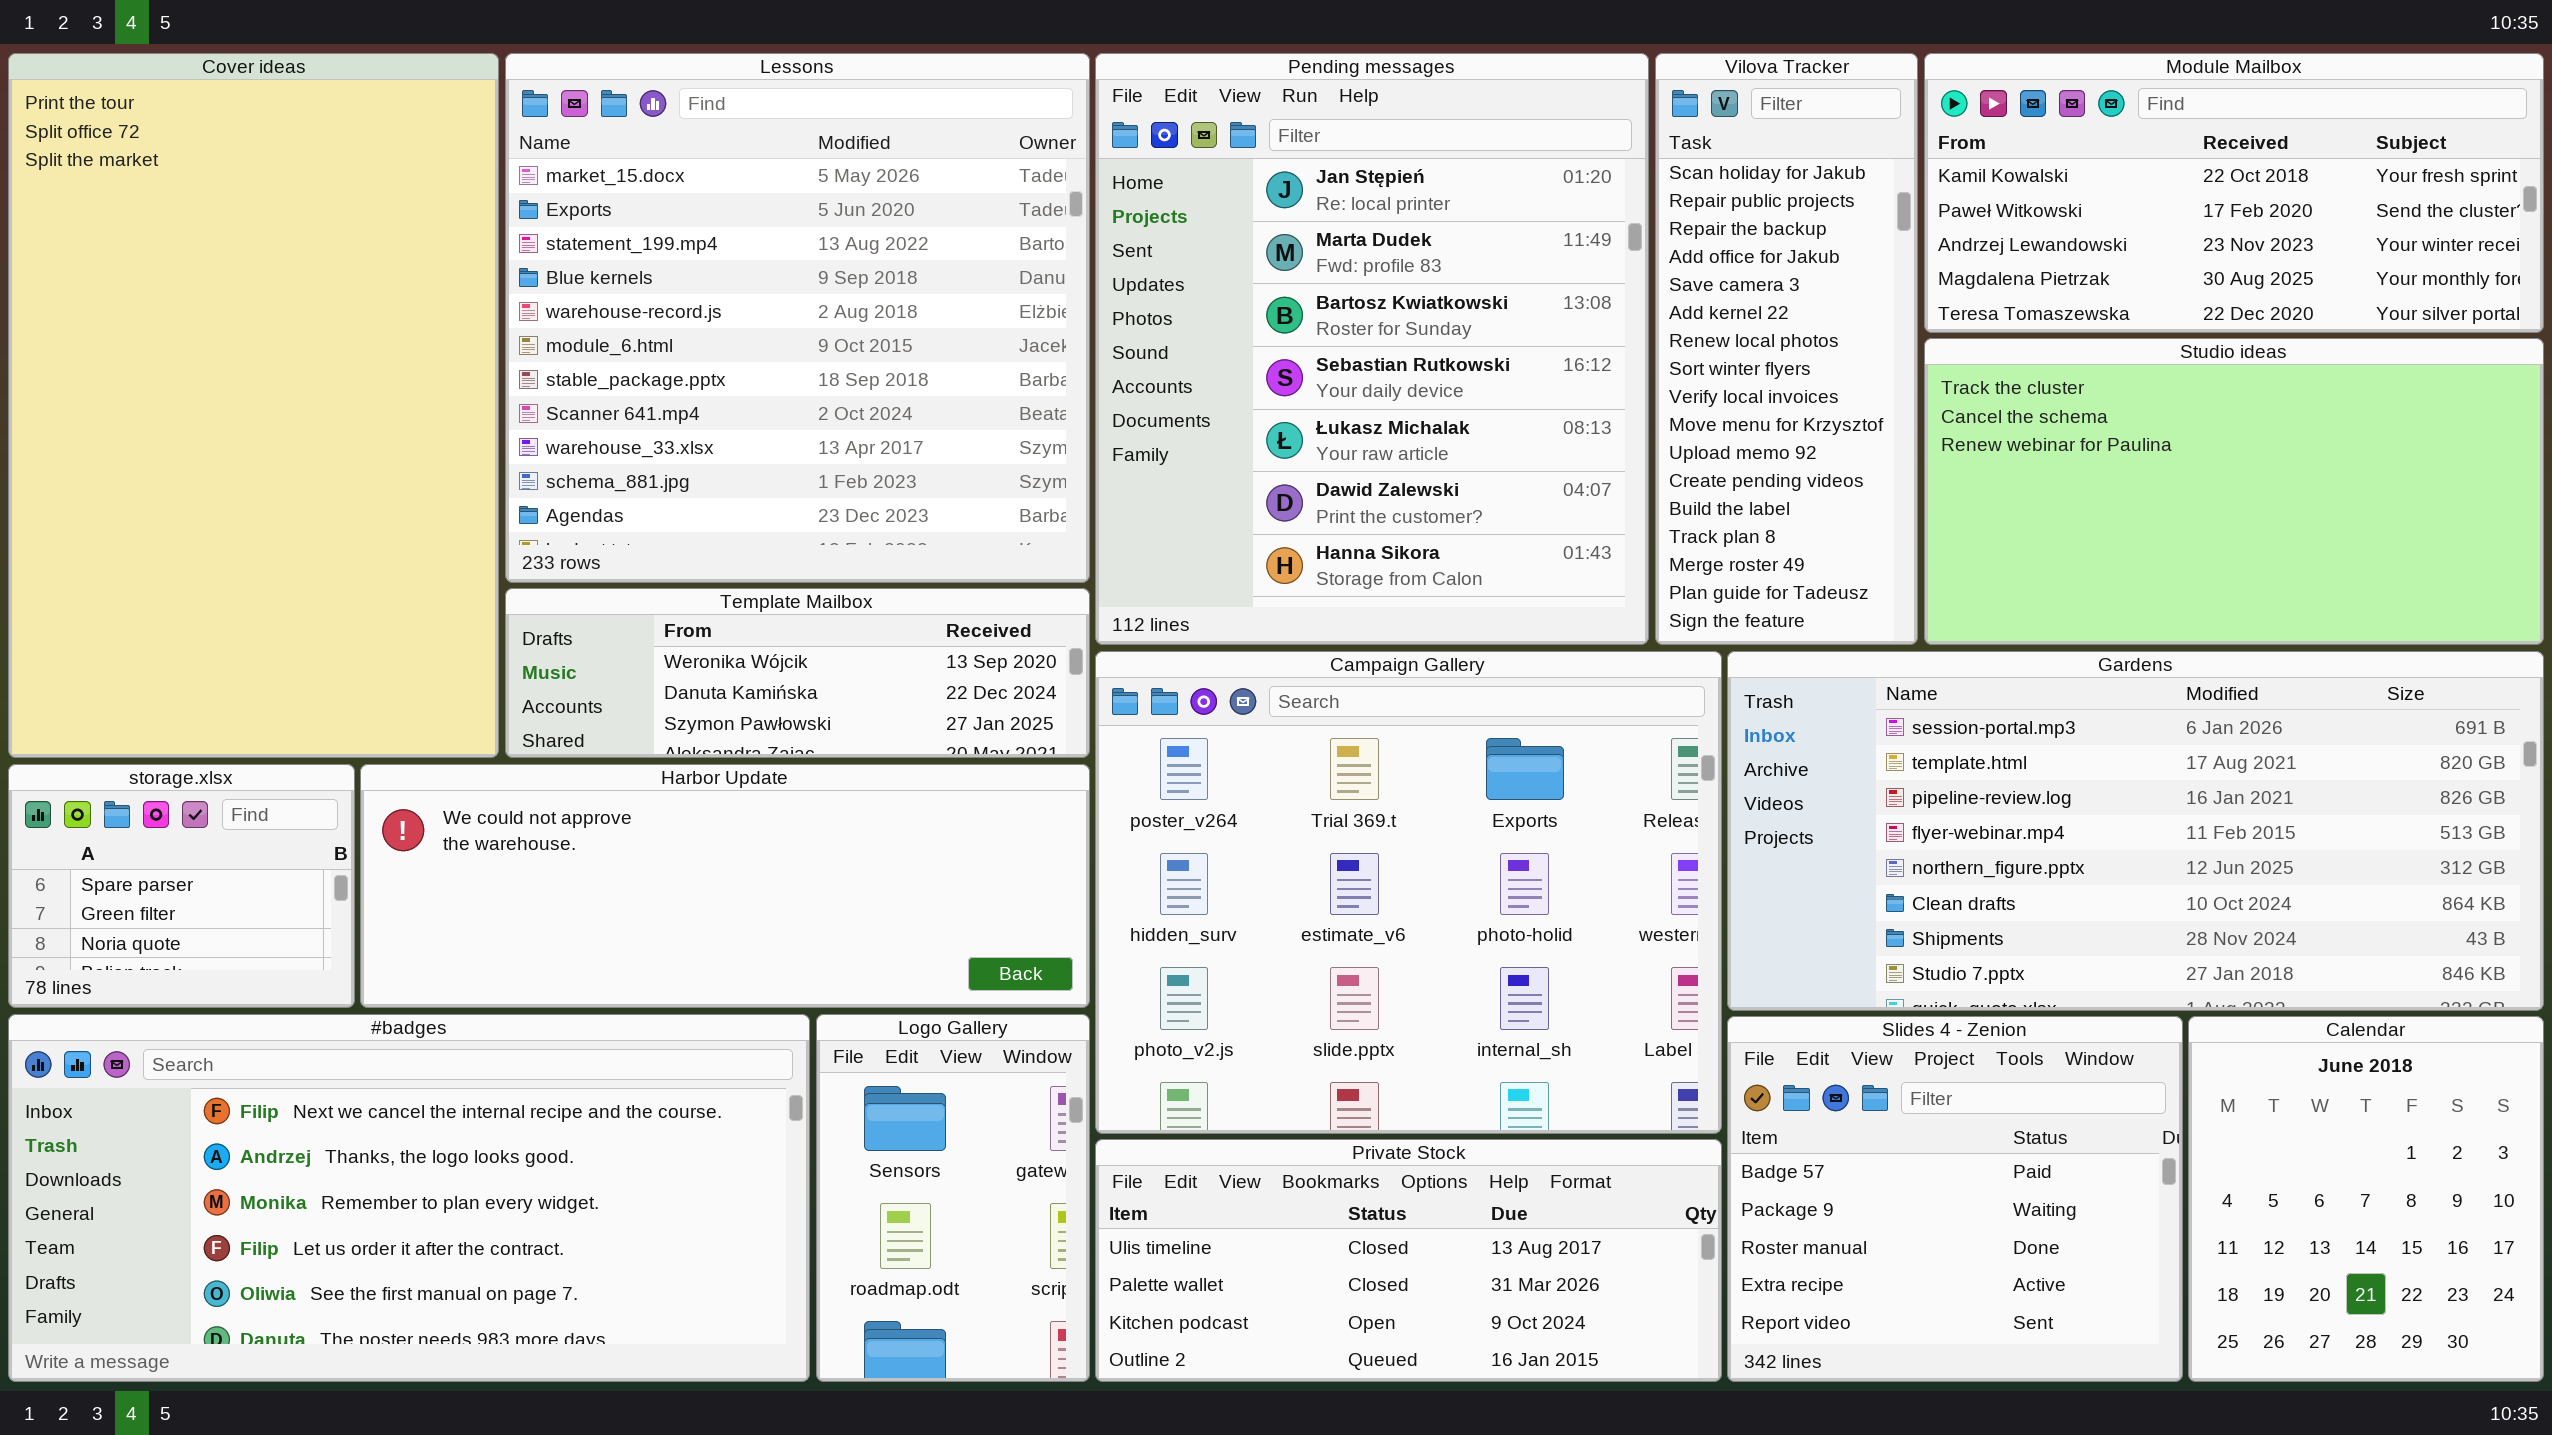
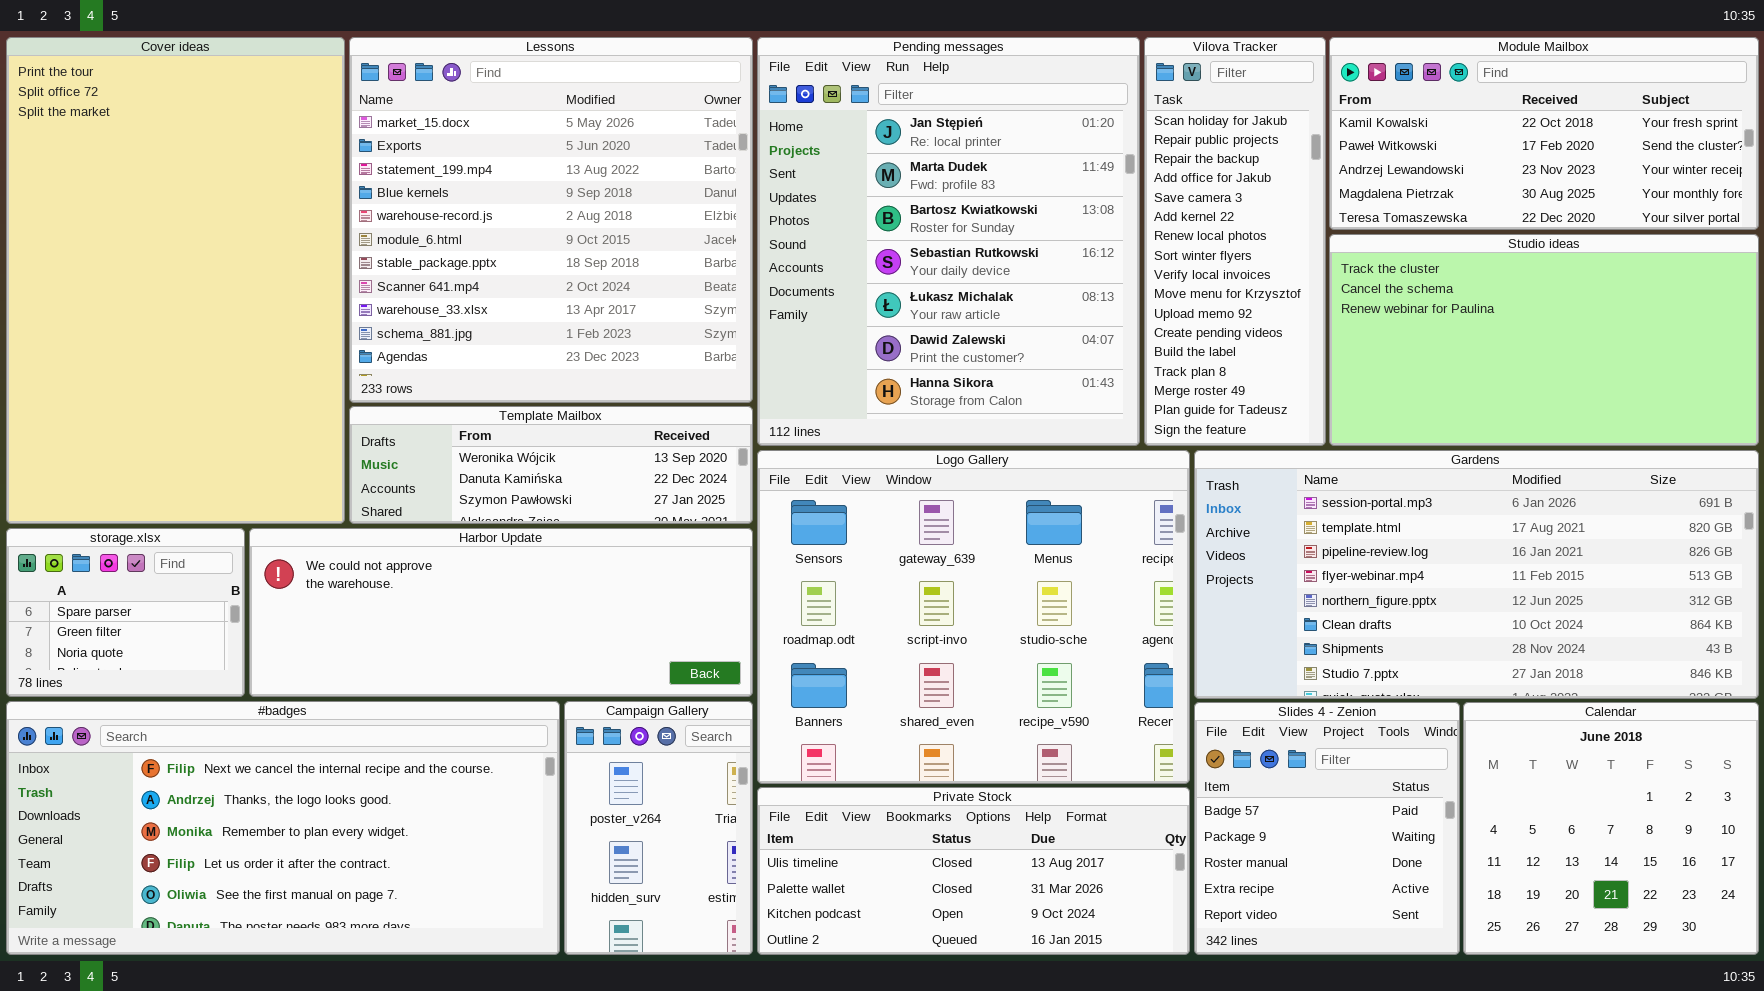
Campaign Gallery: [1095,651,1722,1134] -> [564,701,753,955], moved, resized
Logo Gallery: [816,1014,1090,1382] -> [757,450,1190,784], moved, resized
Slides 4 - Zenion: [1727,1016,2183,1382] -> [1194,702,1460,955], resized
Calendar: [2188,1016,2544,1382] -> [1463,702,1759,955], resized

